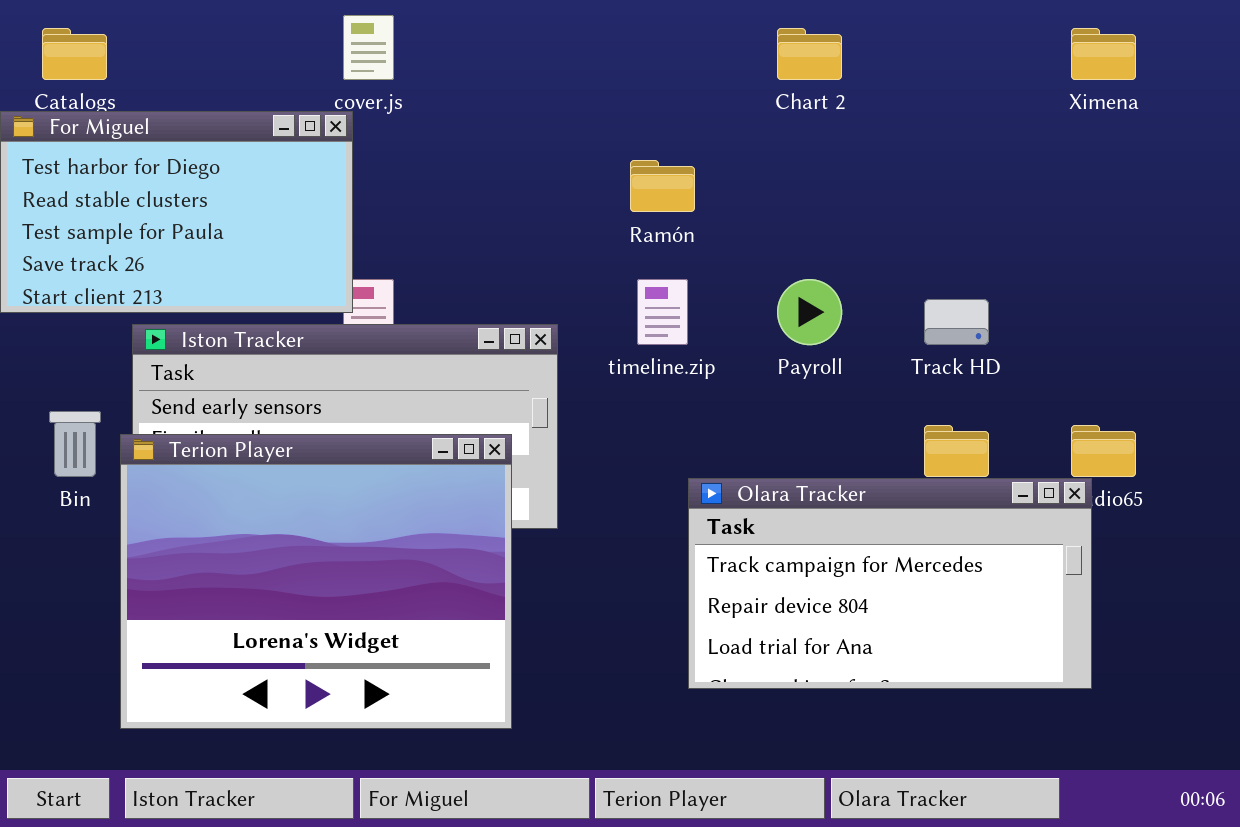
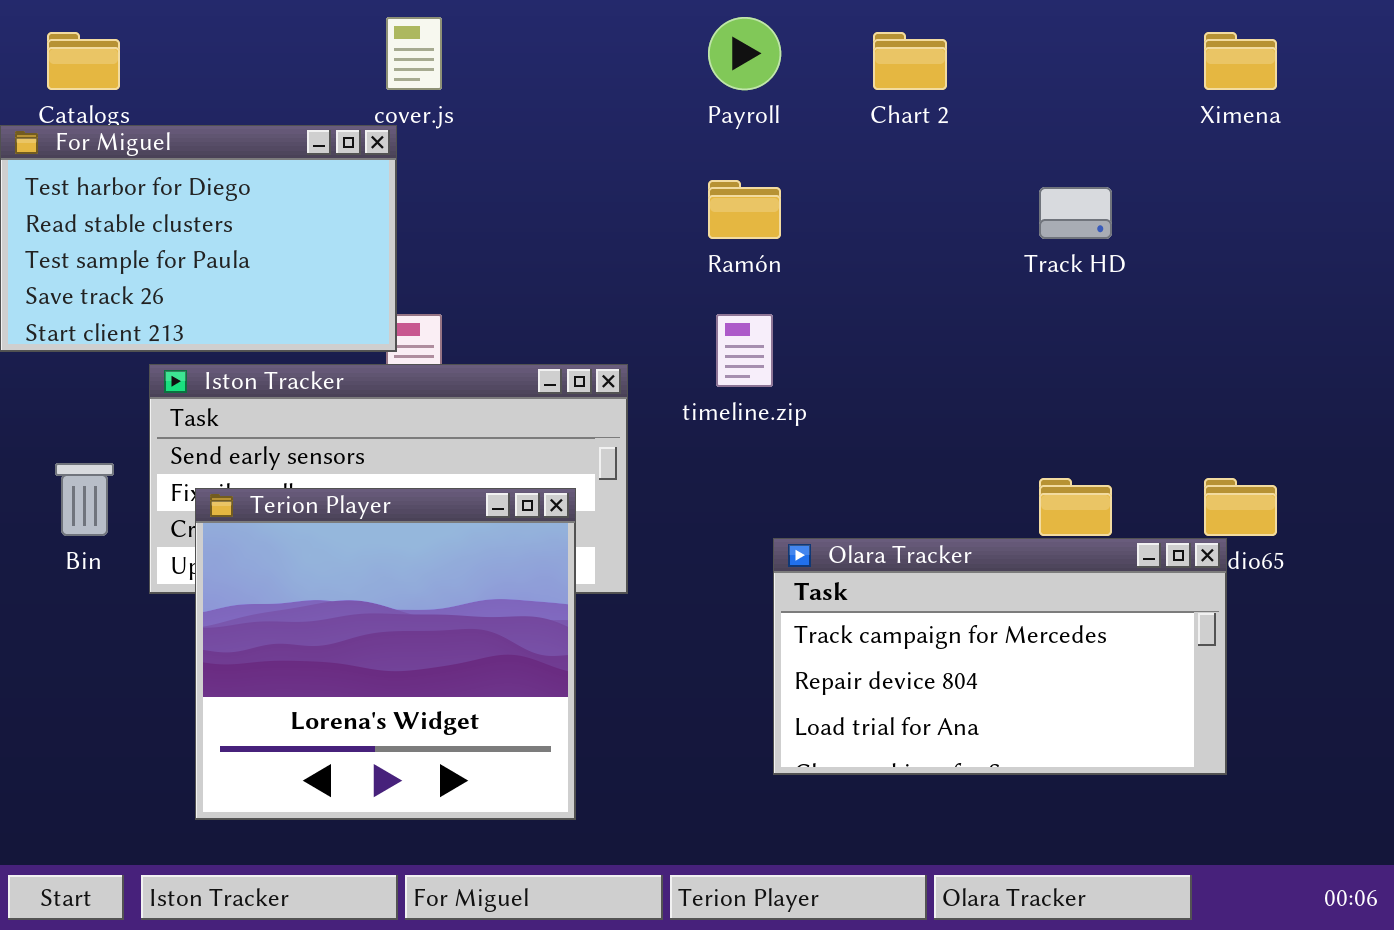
Payroll: [777,279,842,345] -> [708,17,781,90], moved
Track HD: [924,299,989,345] -> [1039,187,1112,239], moved
Terion Player: [120,434,512,729] -> [195,488,576,820], resized

